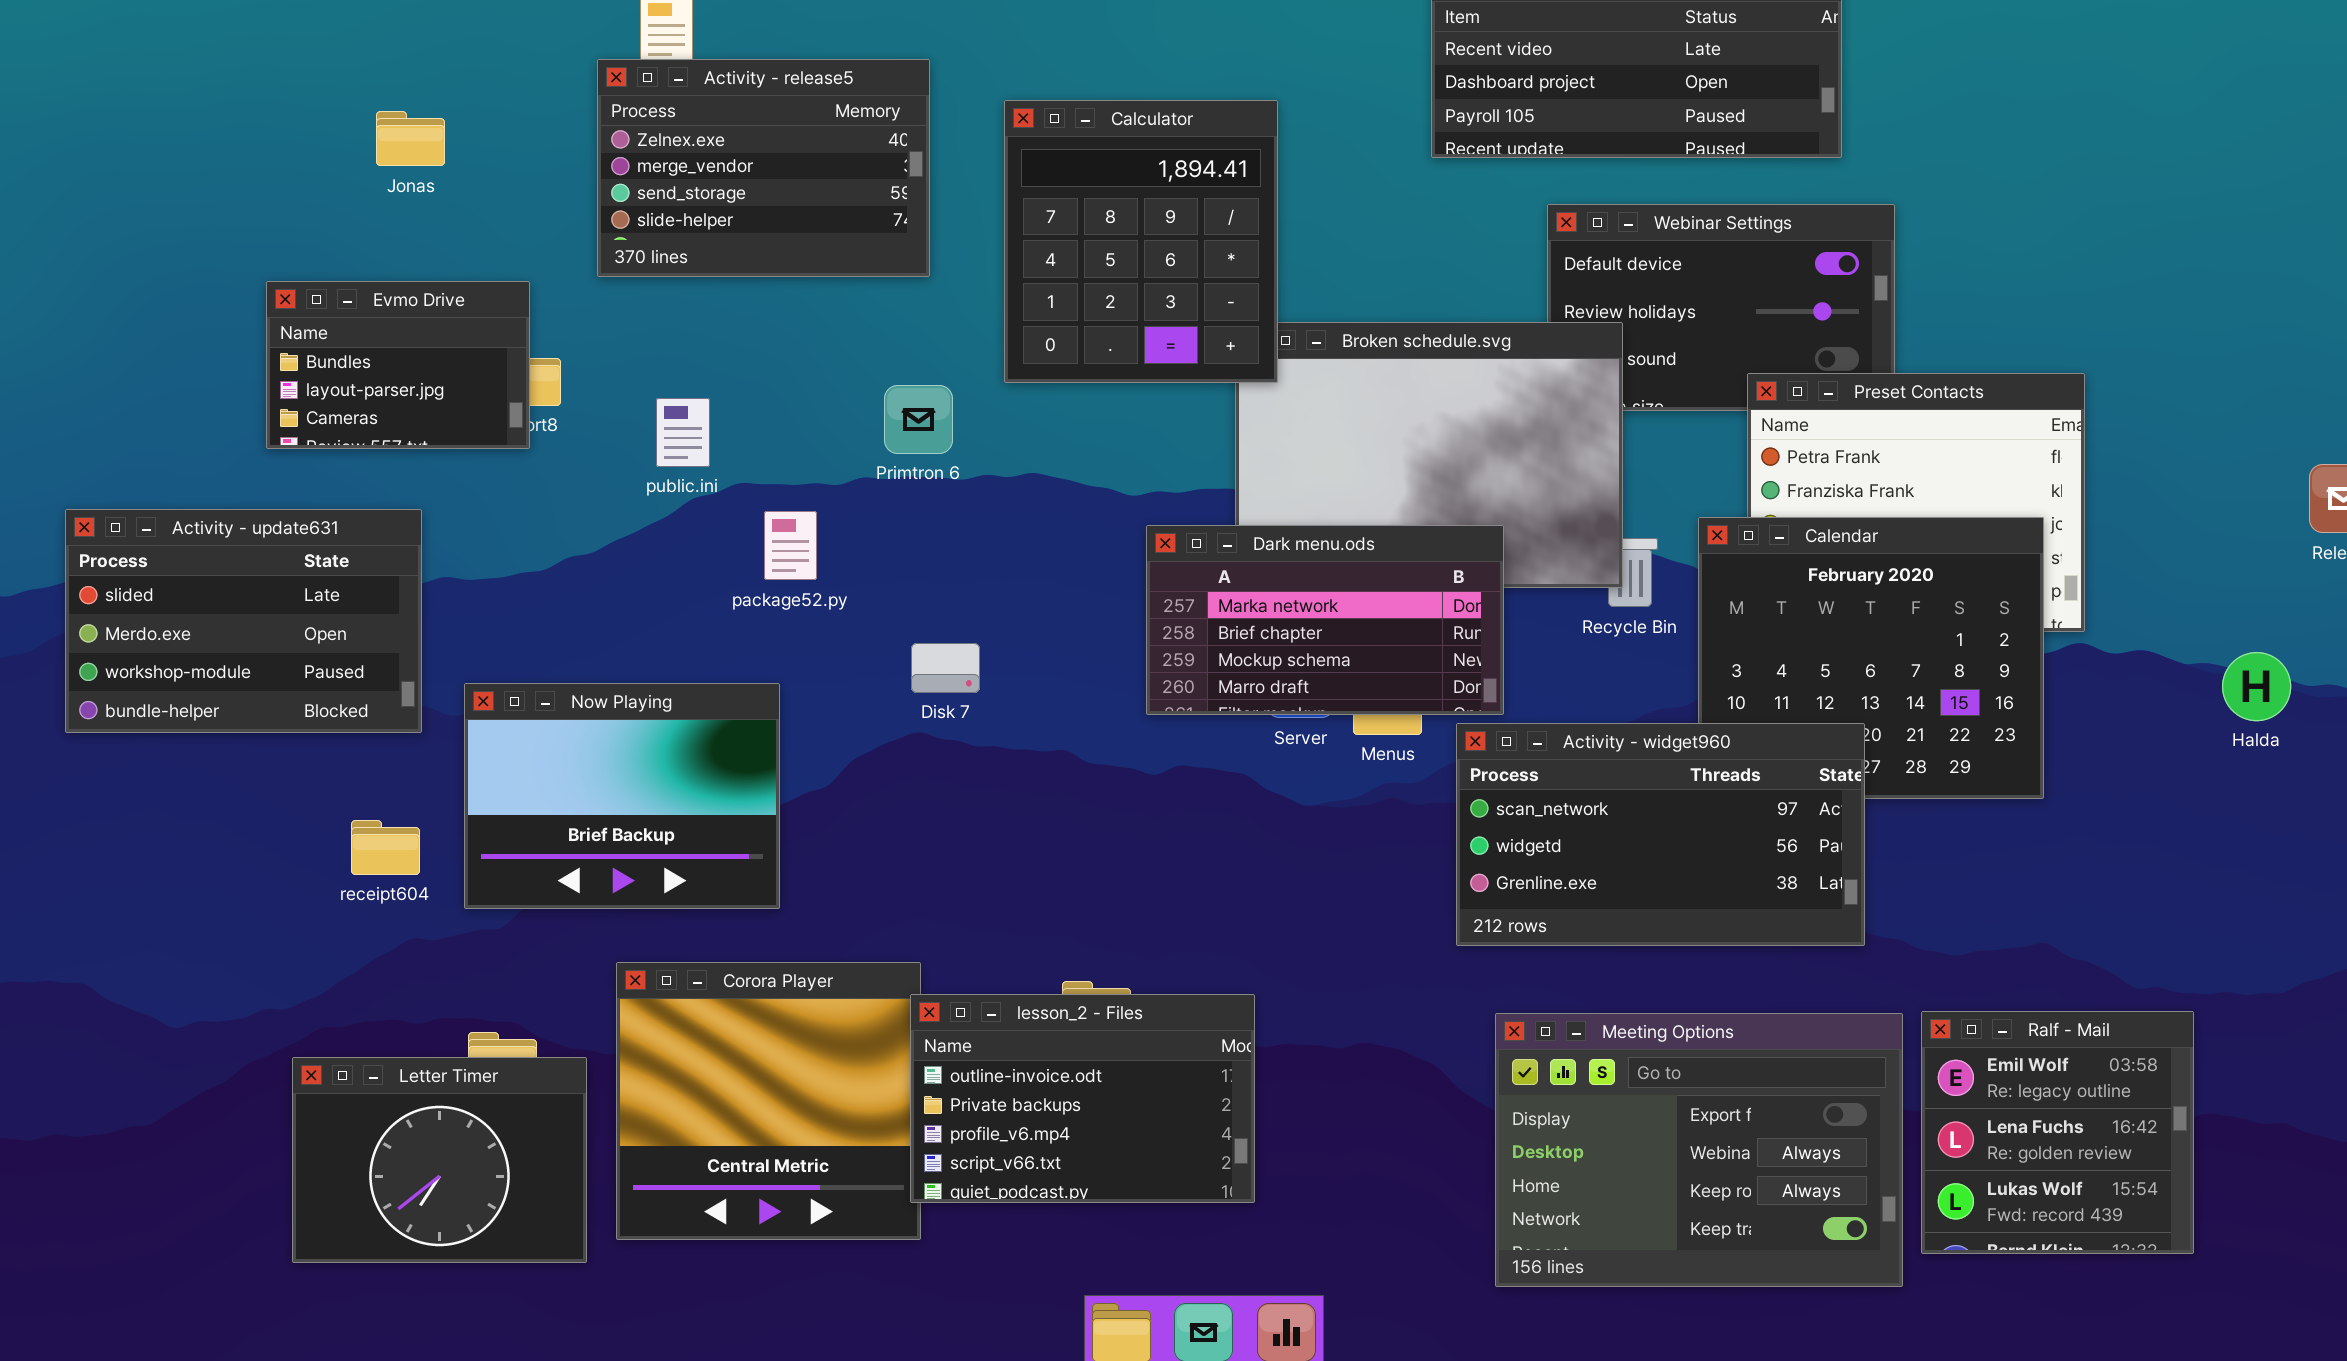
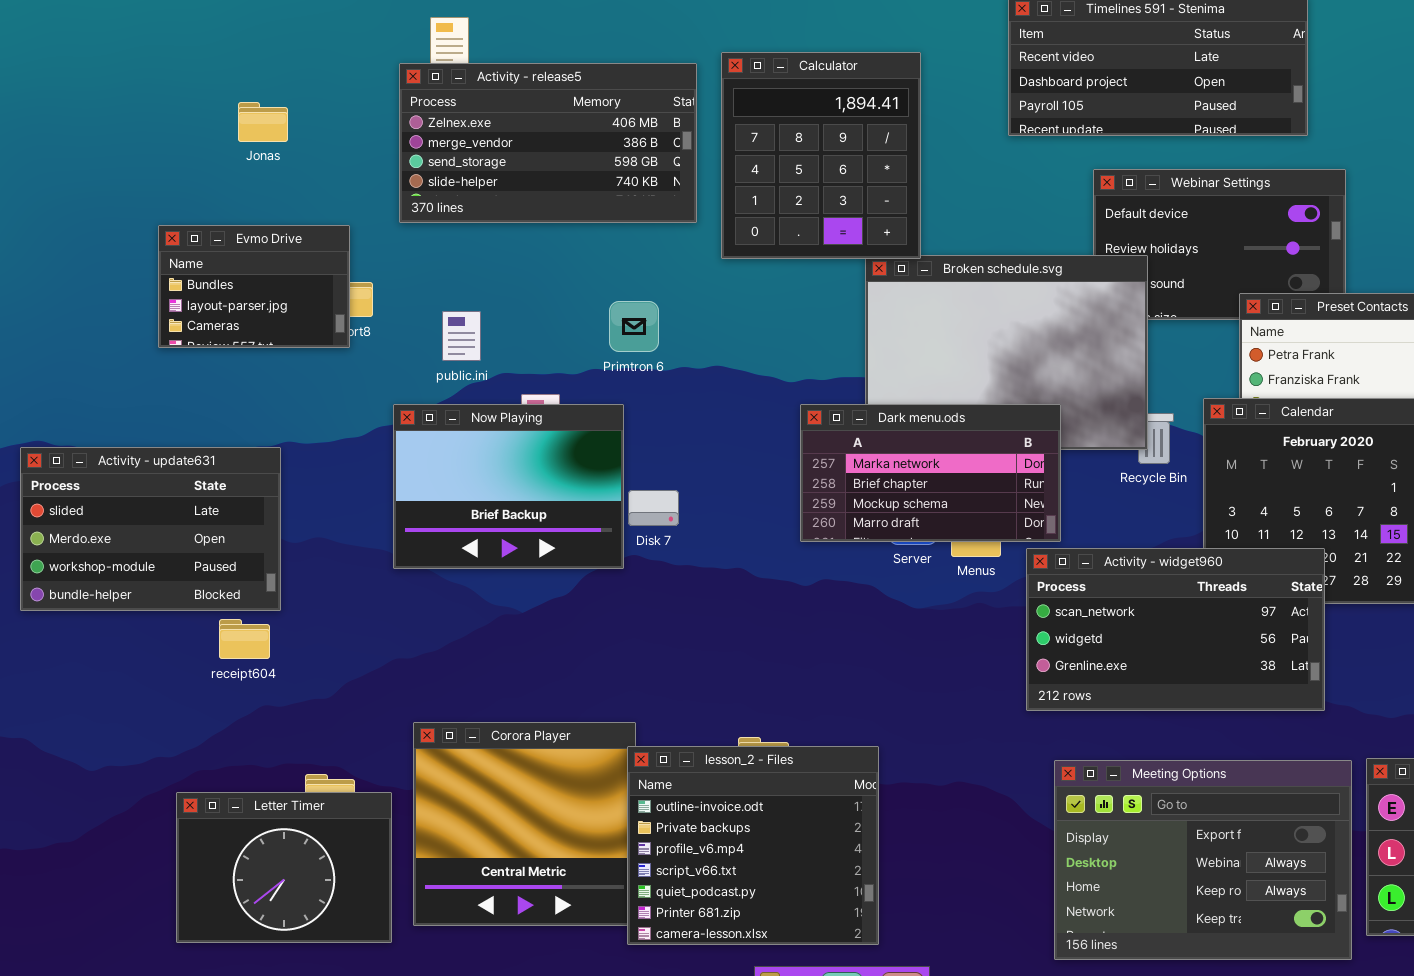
Activity - release5: [597,59,930,277] -> [399,63,697,223], resized
Calculator: [1004,100,1278,383] -> [721,52,921,259], moved
Activity - update631: [65,509,422,733] -> [20,447,281,611], moved
Now Playing: [464,683,780,909] -> [393,404,624,569], moved
lesson_2 - Files: [910,994,1255,1203] -> [627,746,879,945], resized

